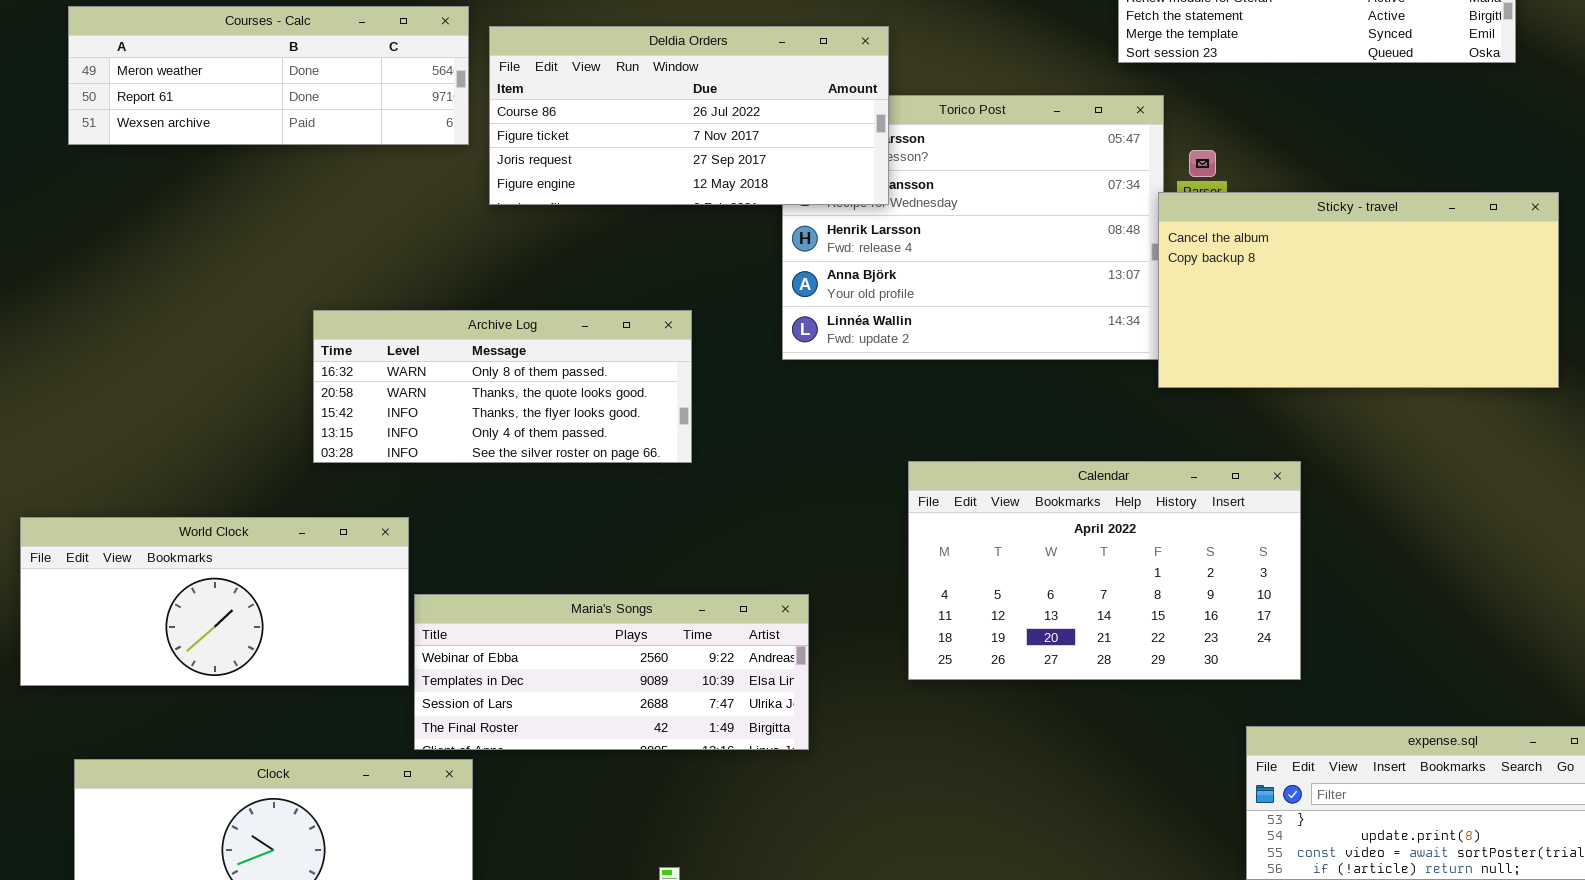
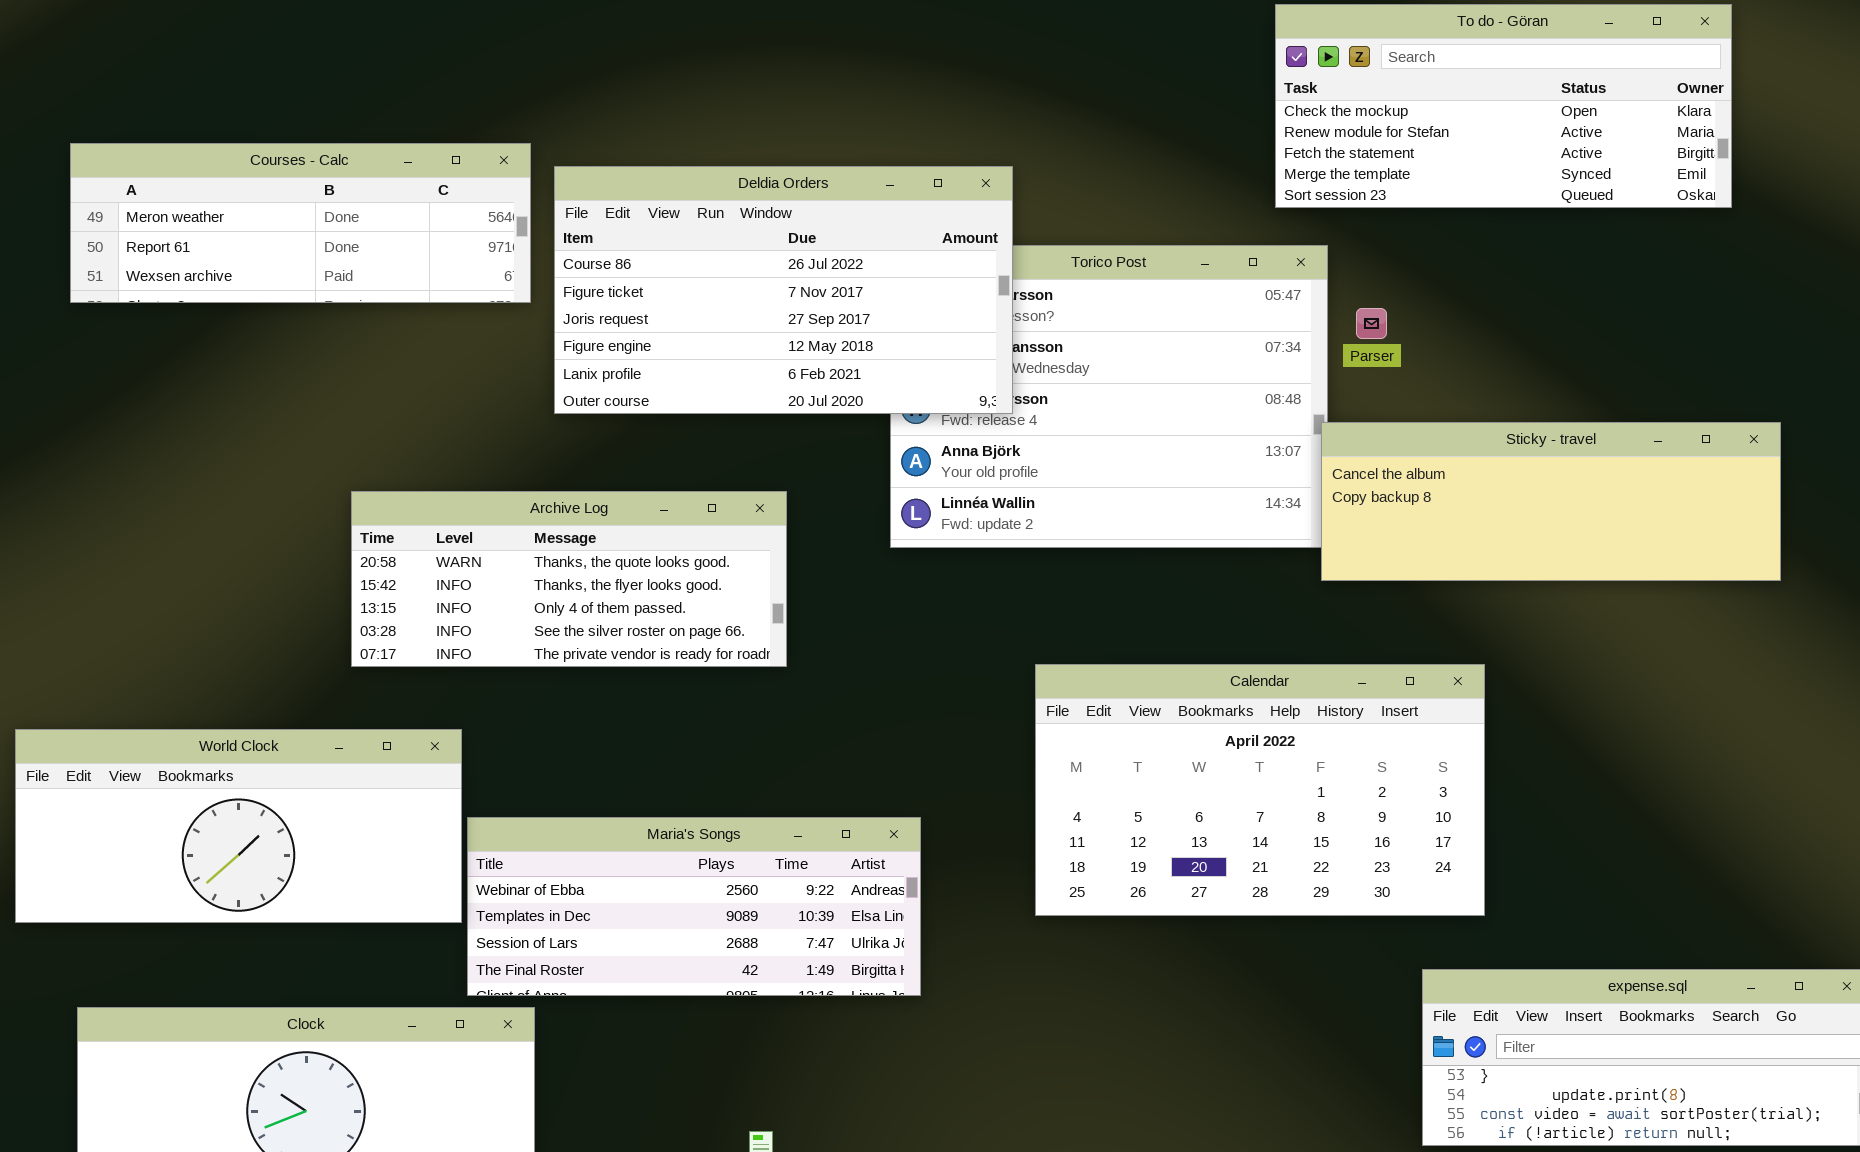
Deldia Orders: [489,26,889,205] -> [554,166,1013,414], resized
Sticky - travel: [1158,192,1559,388] -> [1321,422,1781,581], resized
Archive Log: [313,310,692,463] -> [351,491,787,667], scrolled down 1 row

